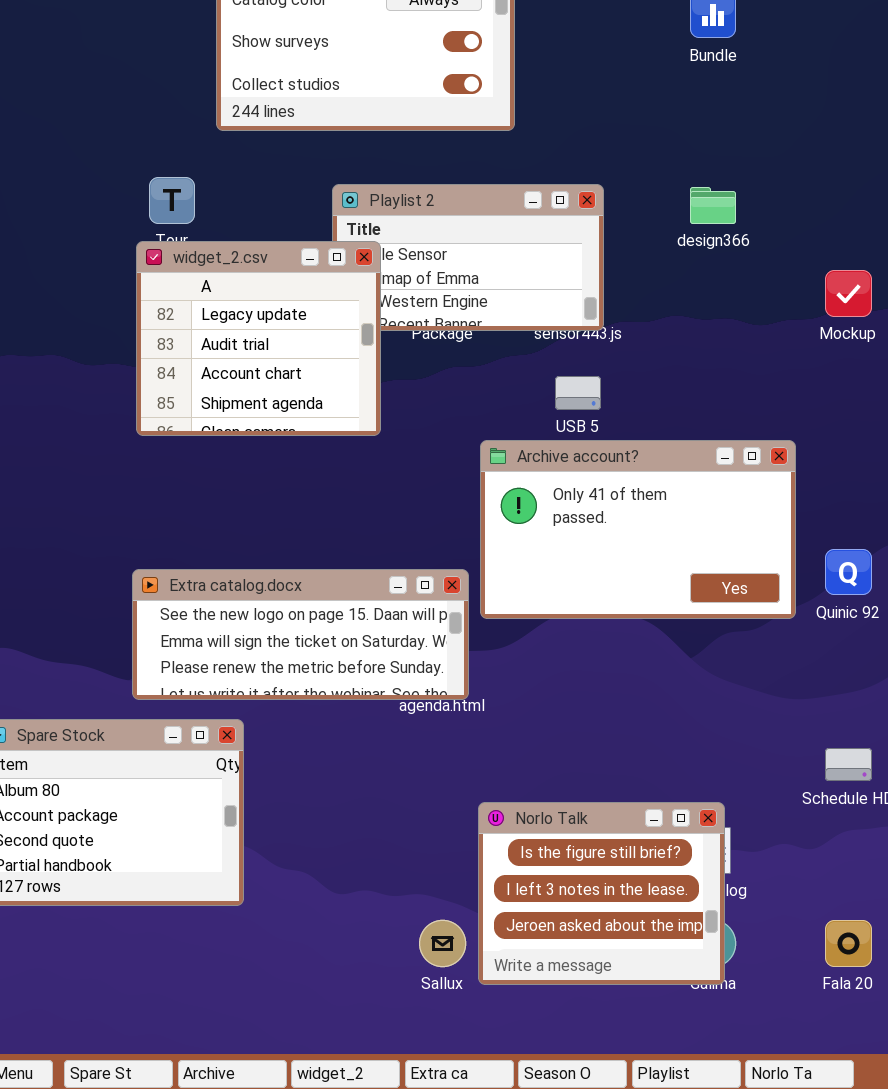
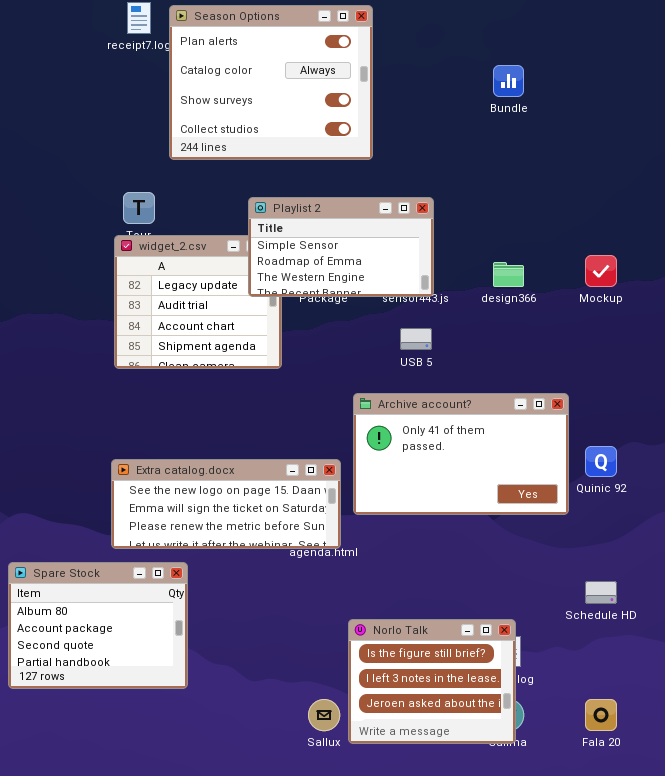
Playlist 2: [332,184,604,331] -> [248,197,434,297], raised
design366: [690,187,736,224] -> [493,262,524,287], moved
Archive account?: [480,440,796,619] -> [353,393,569,515], moved

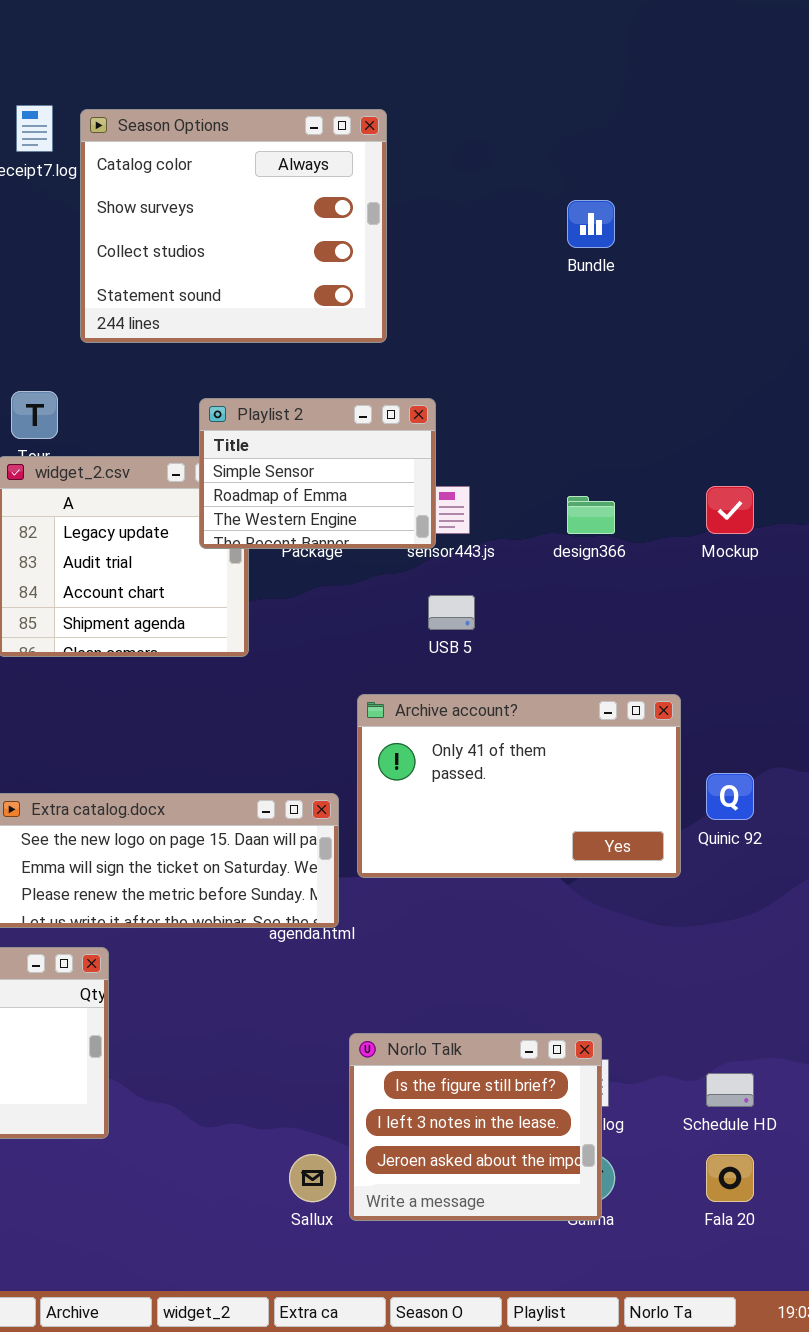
Season Options: [169,5,373,160] -> [80,109,387,343], scrolled down 1 row
Playlist 2: [248,197,434,297] -> [199,398,436,549], resized
Schedule HD: [585,581,617,604] -> [706,1073,754,1107], moved

